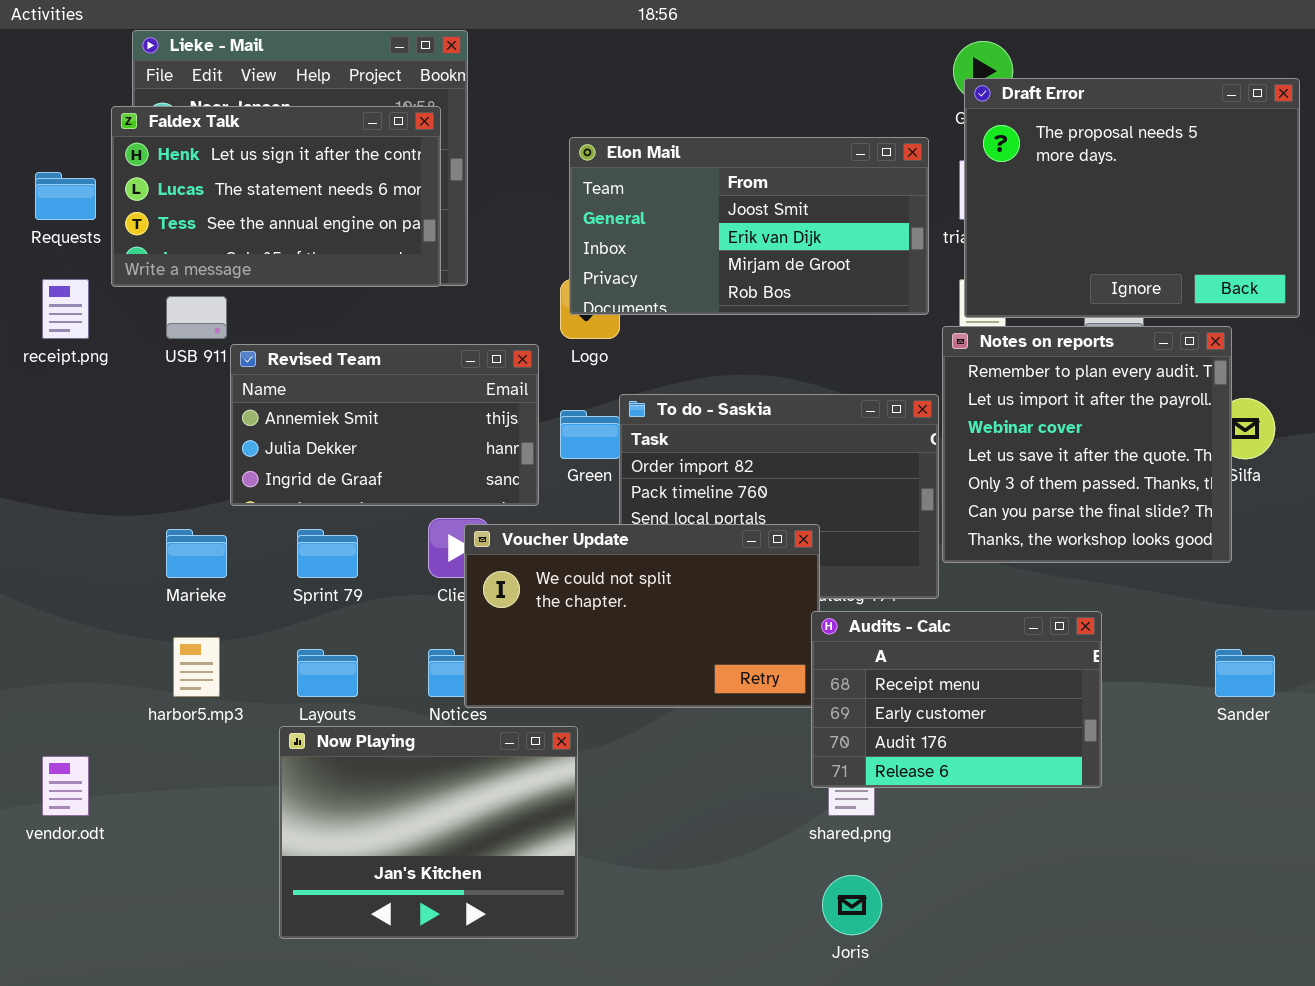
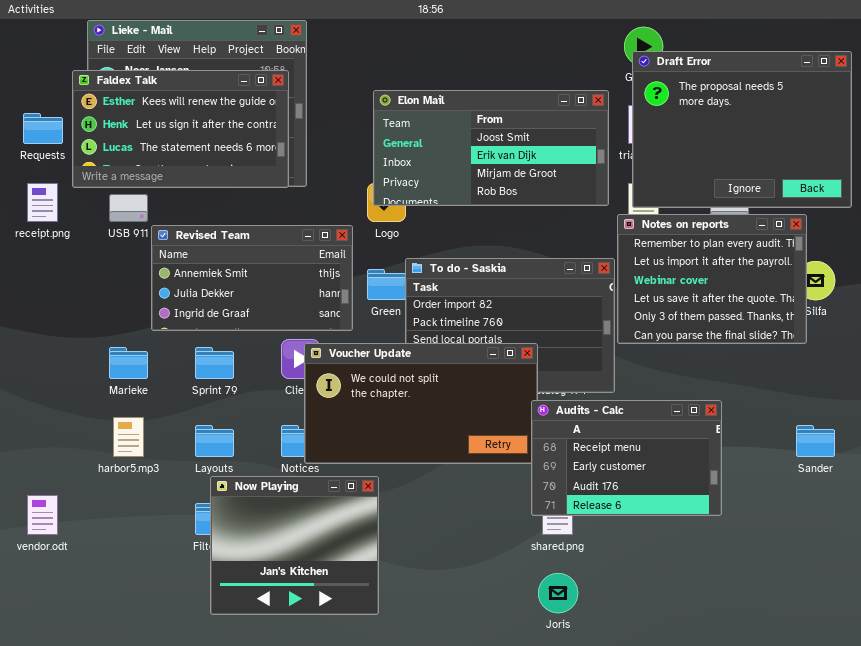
Faldex Talk: [111,106,441,287] -> [72,70,289,188], scrolled up 1 row
Notes on reports: [942,326,1232,563] -> [617,214,807,344], resized
Now Playing: [279,726,578,939] -> [210,476,379,615], resized

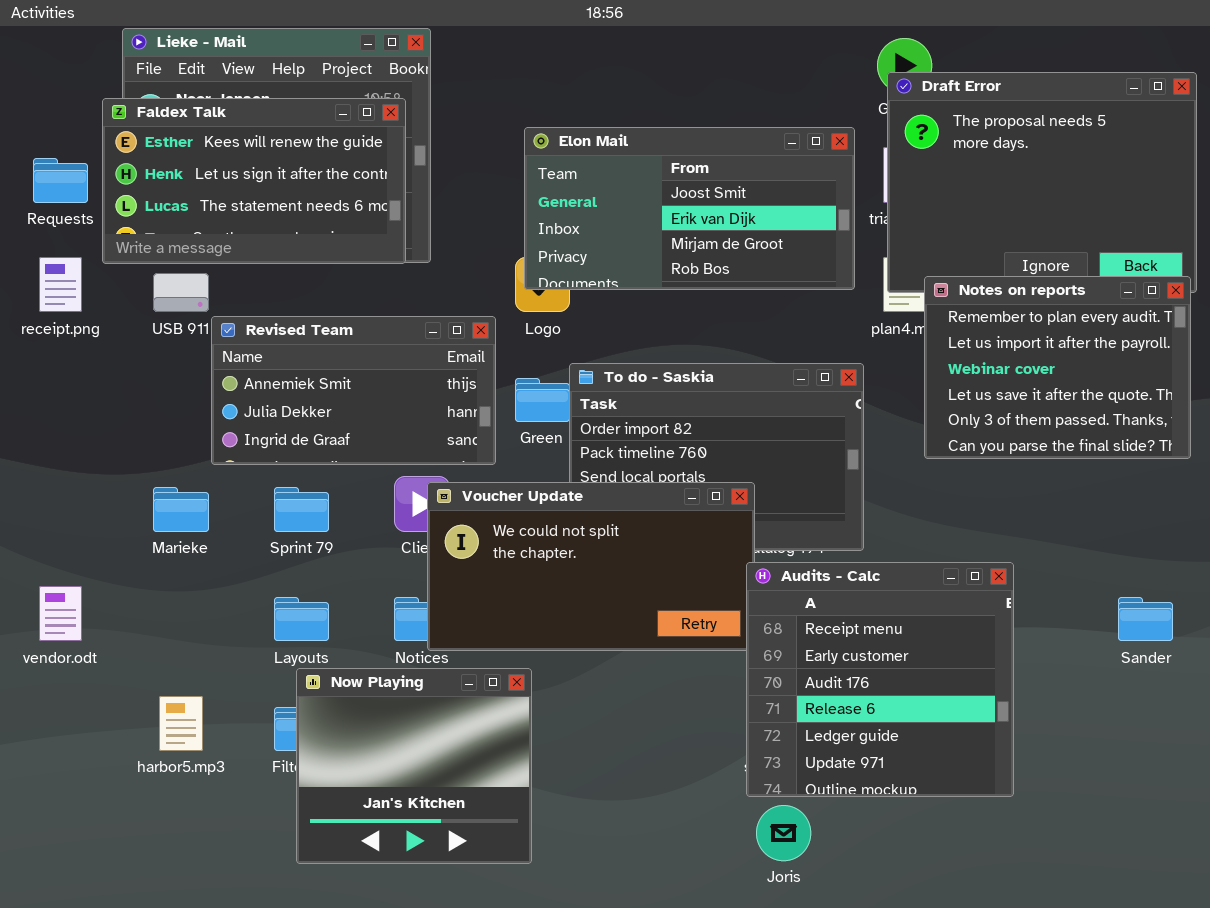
Notes on reports: [617,214,807,344] -> [924,276,1191,459], moved
Audits - Calc: [531,400,722,516] -> [746,562,1014,797], resized
harbor5.mp3: [113,417,144,457] -> [159,696,203,751], moved
vendor.odt: [27,495,58,535] -> [39,586,82,641], moved

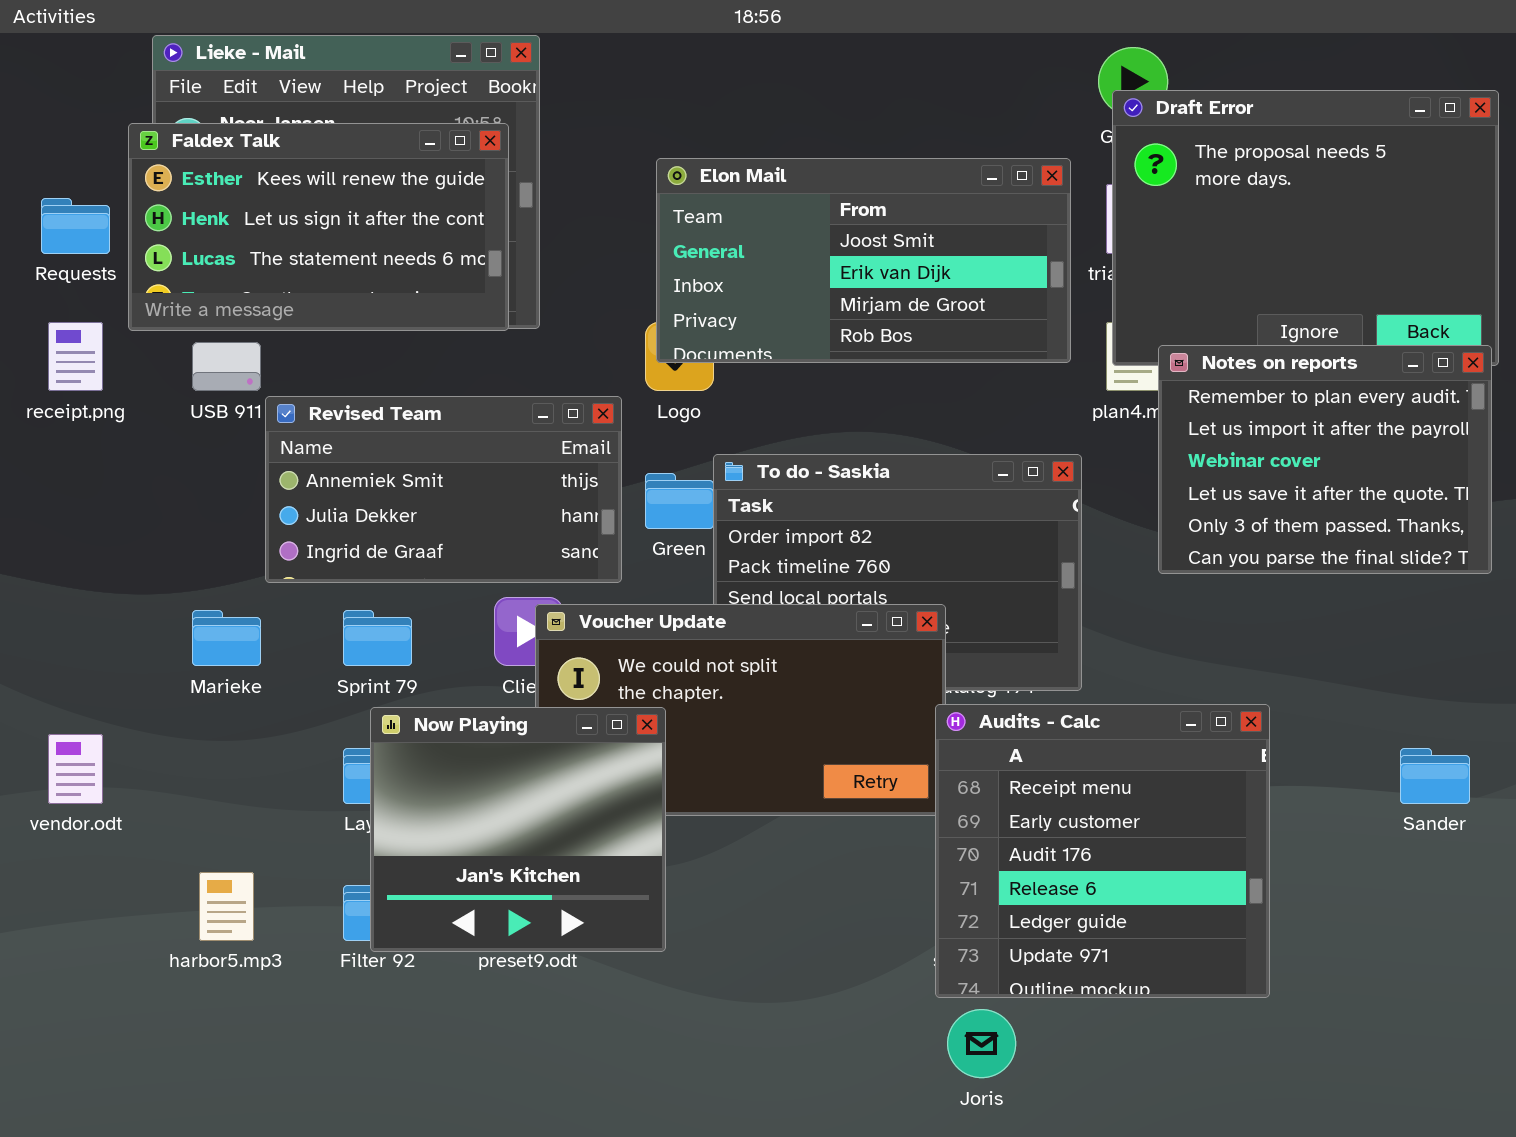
Now Playing: [296,668,532,864] -> [370,707,666,952], moved

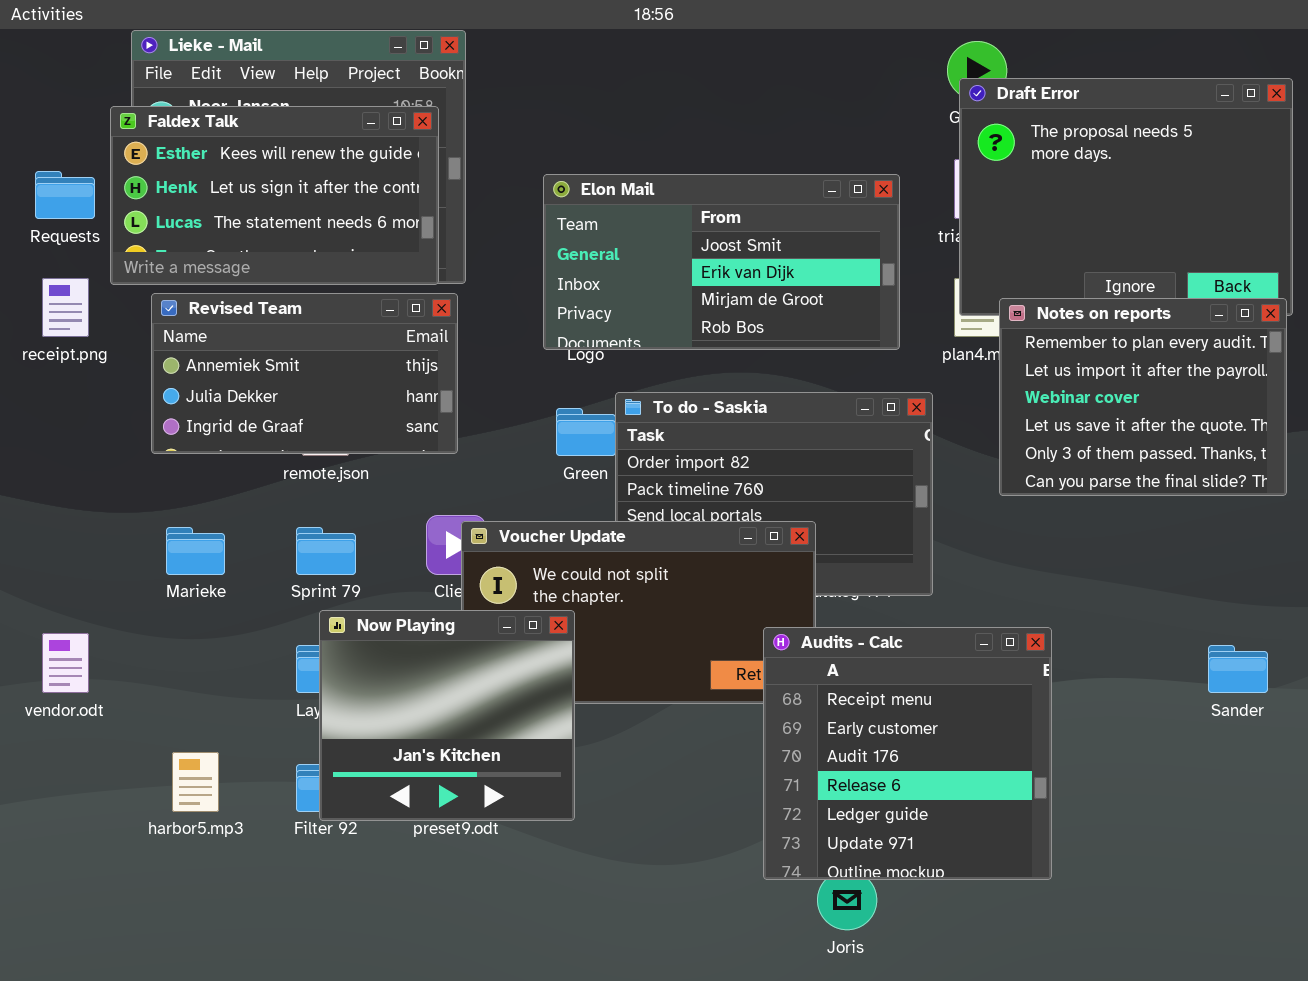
Elon Mail: [656,158,1071,363] -> [543,174,900,350], moved
Revised Team: [265,396,622,583] -> [151,293,458,454], moved
Audits - Calc: [935,704,1270,998] -> [763,627,1052,880], moved

